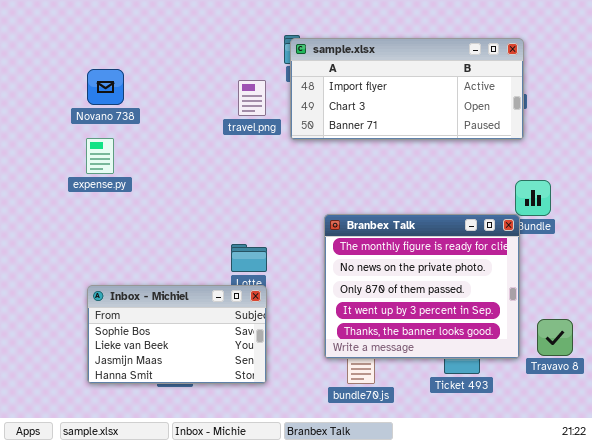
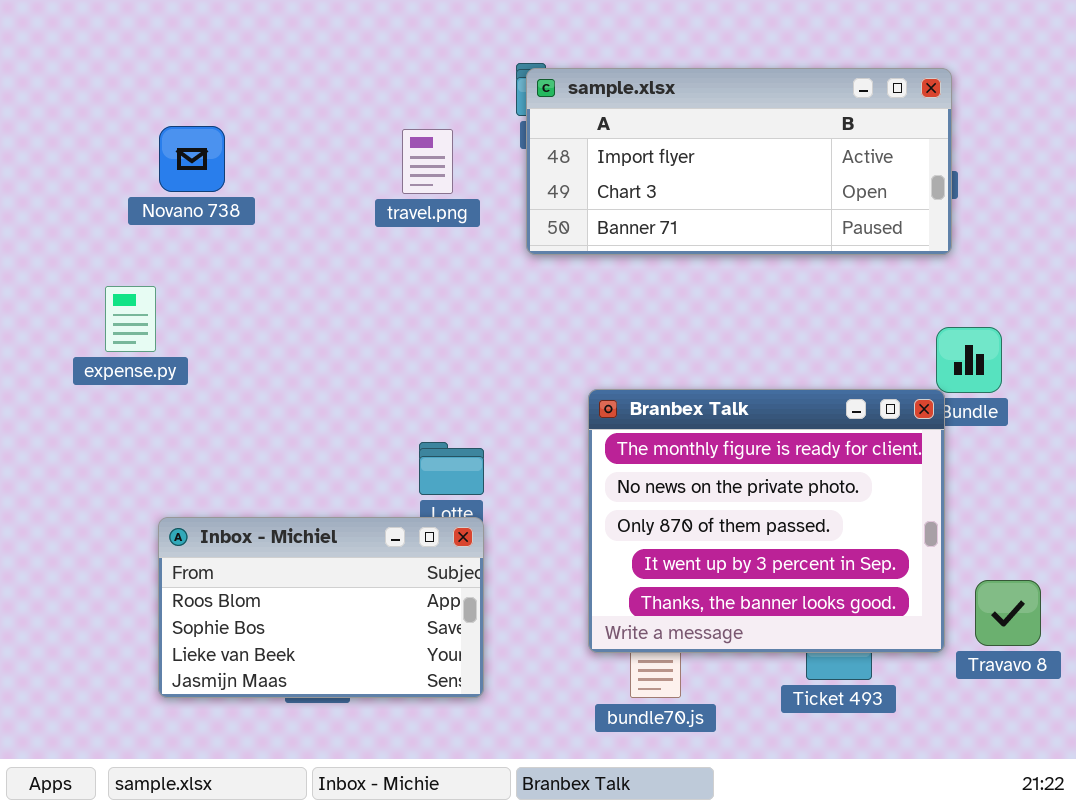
travel.png: [238,80,266,116] -> [402,129,453,194], moved
expense.py: [86,138,114,174] -> [105,286,156,352], moved
Inbox - Michiel: [87,285,267,384] -> [158,517,484,698], scrolled up 1 row

